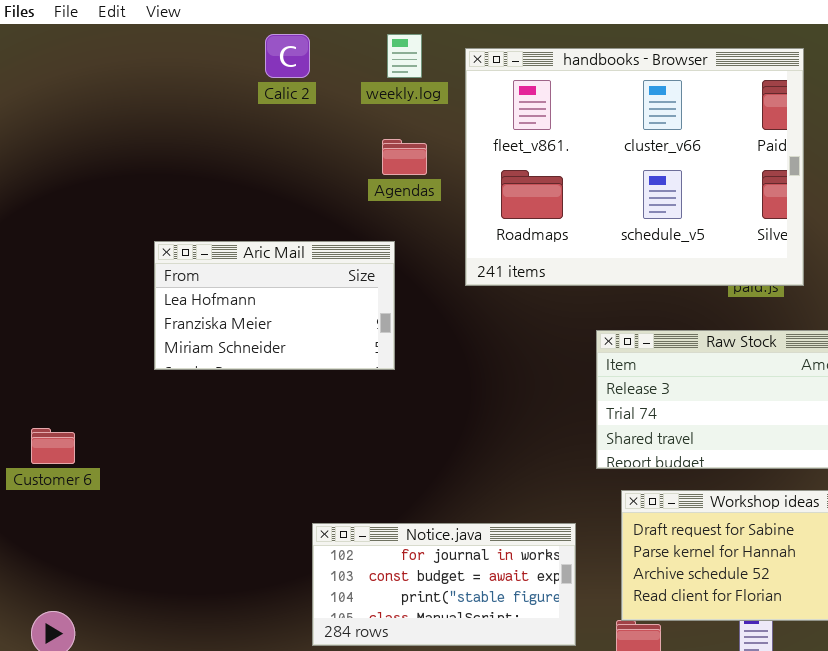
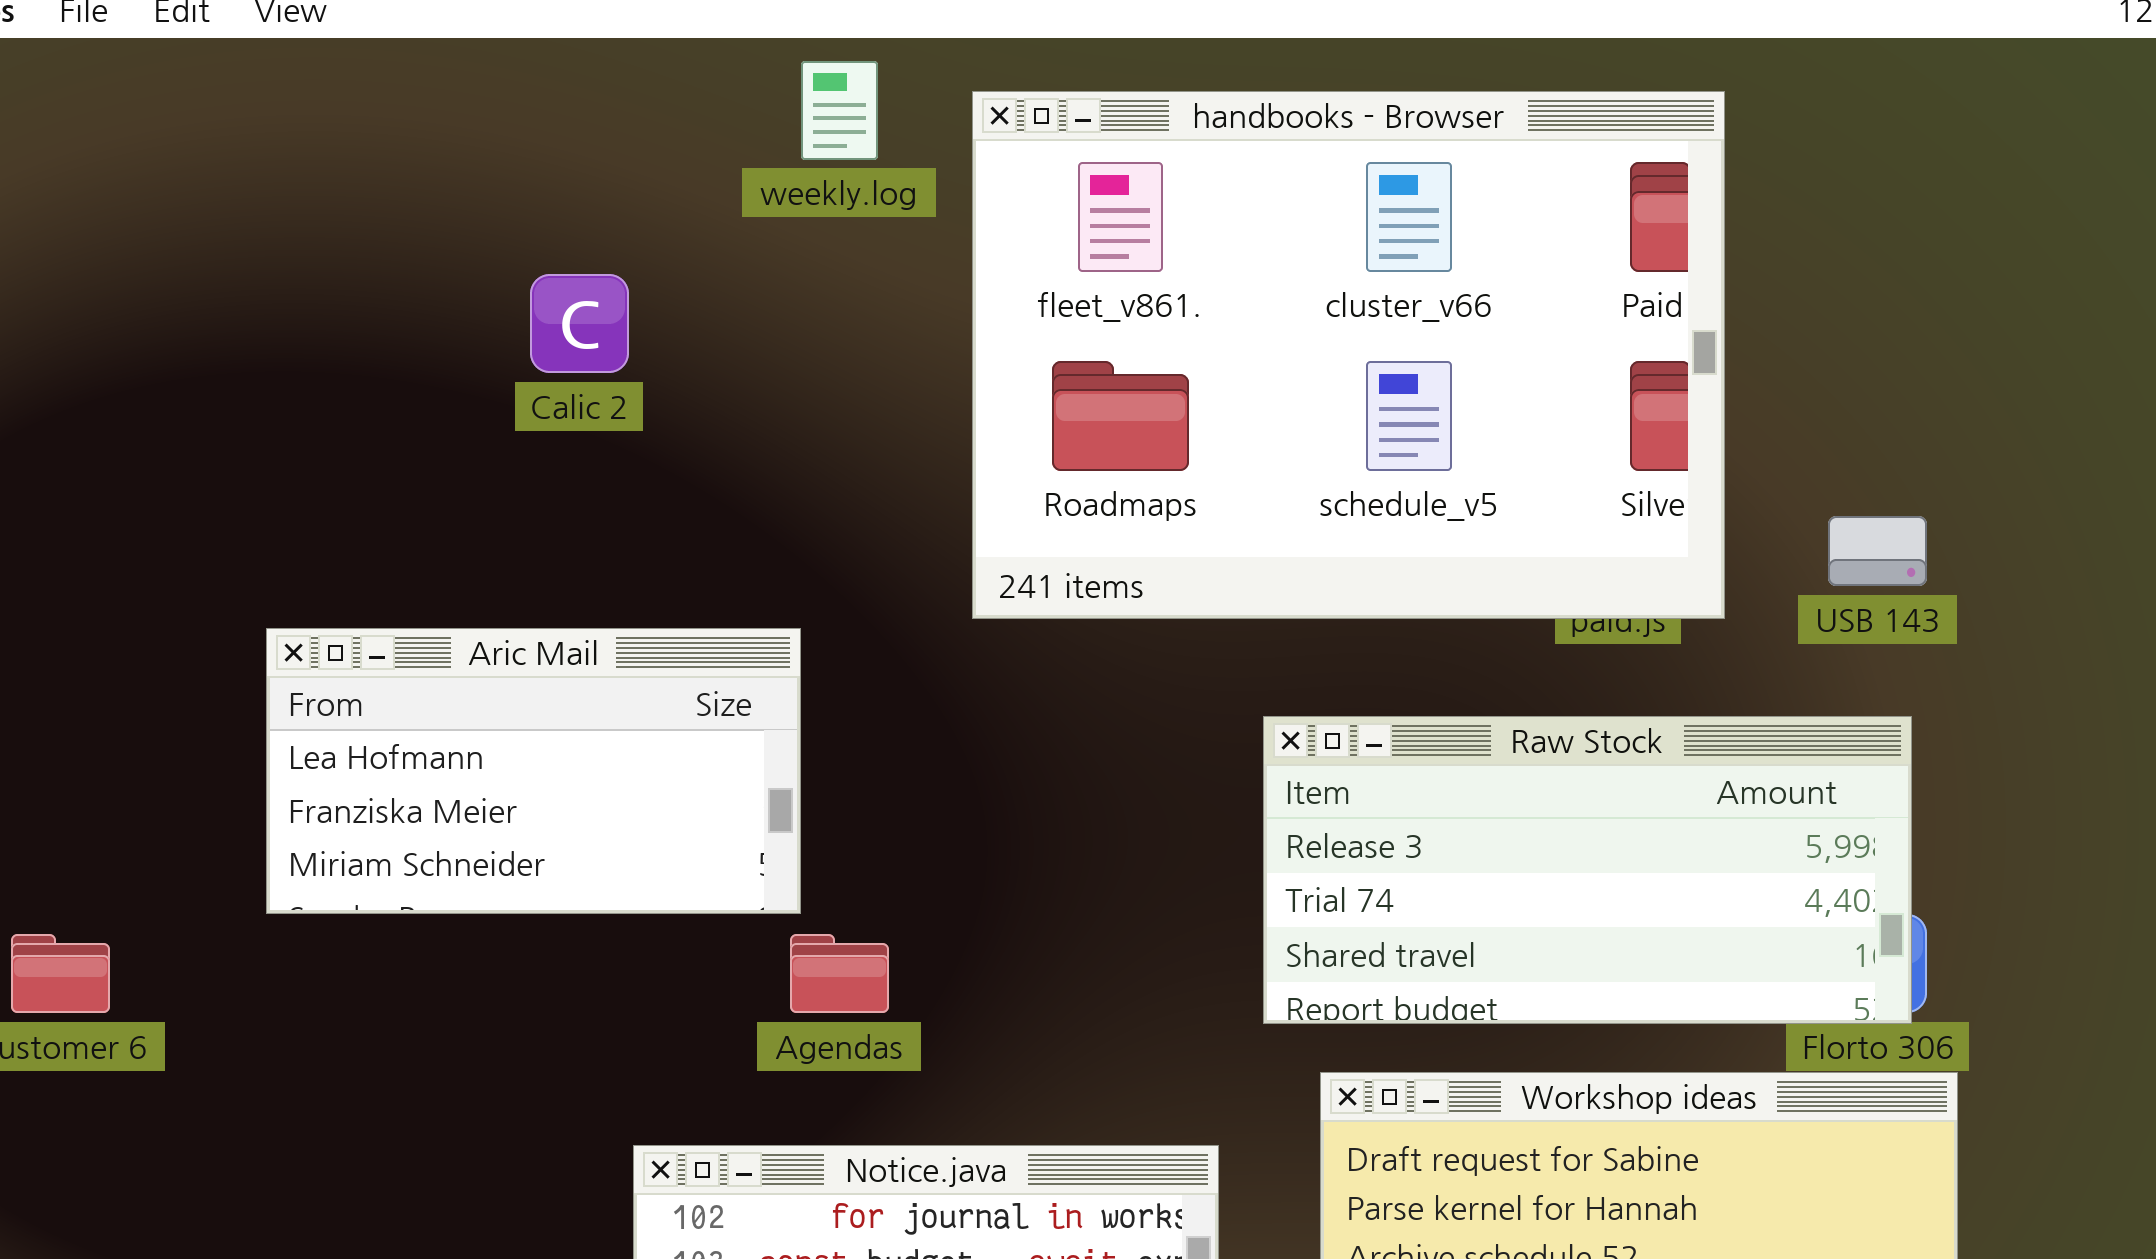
Calic 2: [265,34,310,78] -> [530,274,629,373], moved
Agendas: [382,139,427,175] -> [790,934,889,1013], moved
Aric Mail: [154,241,395,370] -> [266,628,801,914], moved

